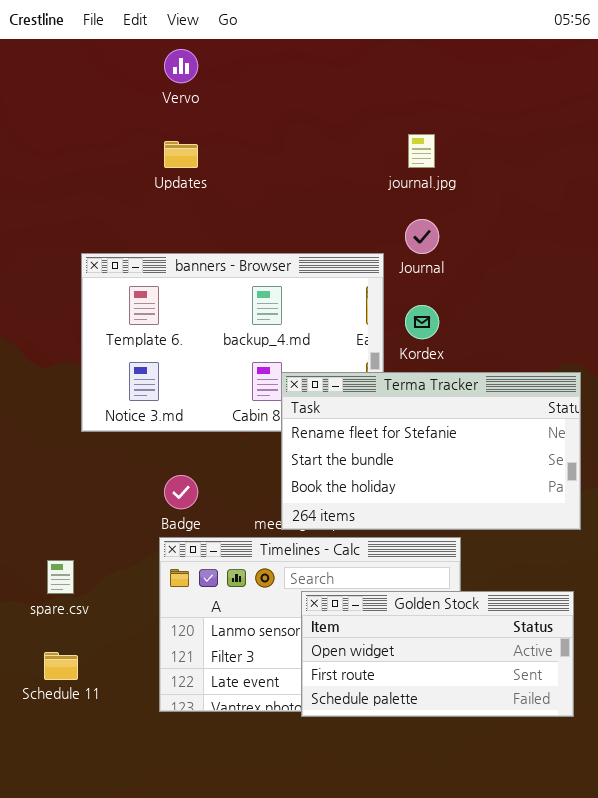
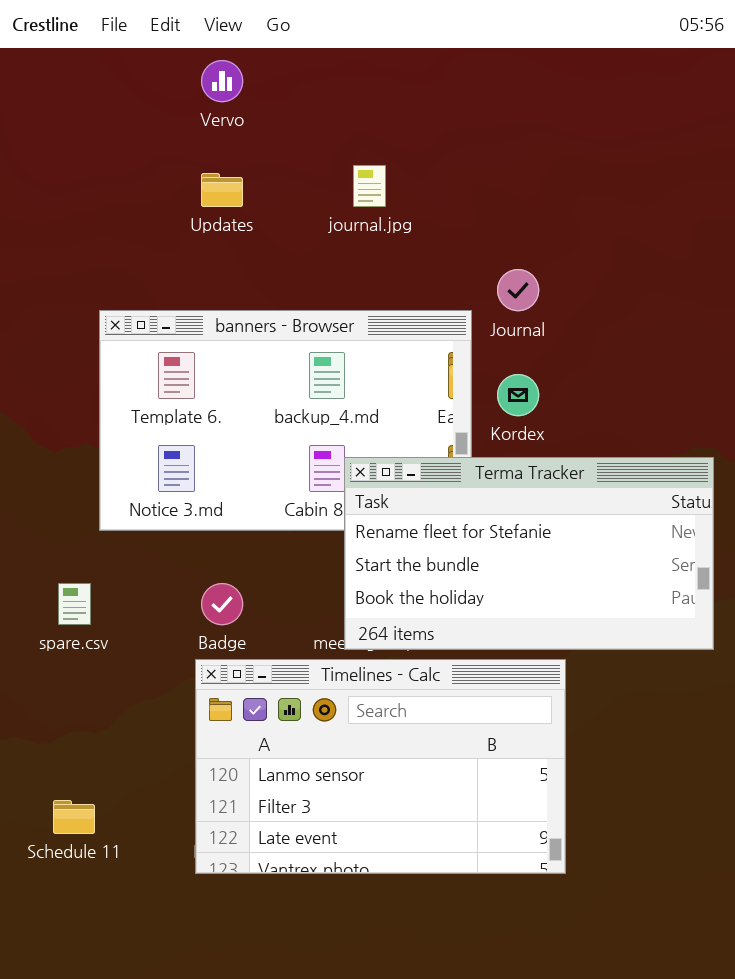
journal.jpg: [408,134,435,168] -> [353,165,386,207], moved
spare.csv: [47,560,74,594] -> [58,583,91,625], moved
Golden Stock: [301,591,574,717] -> none, closed

